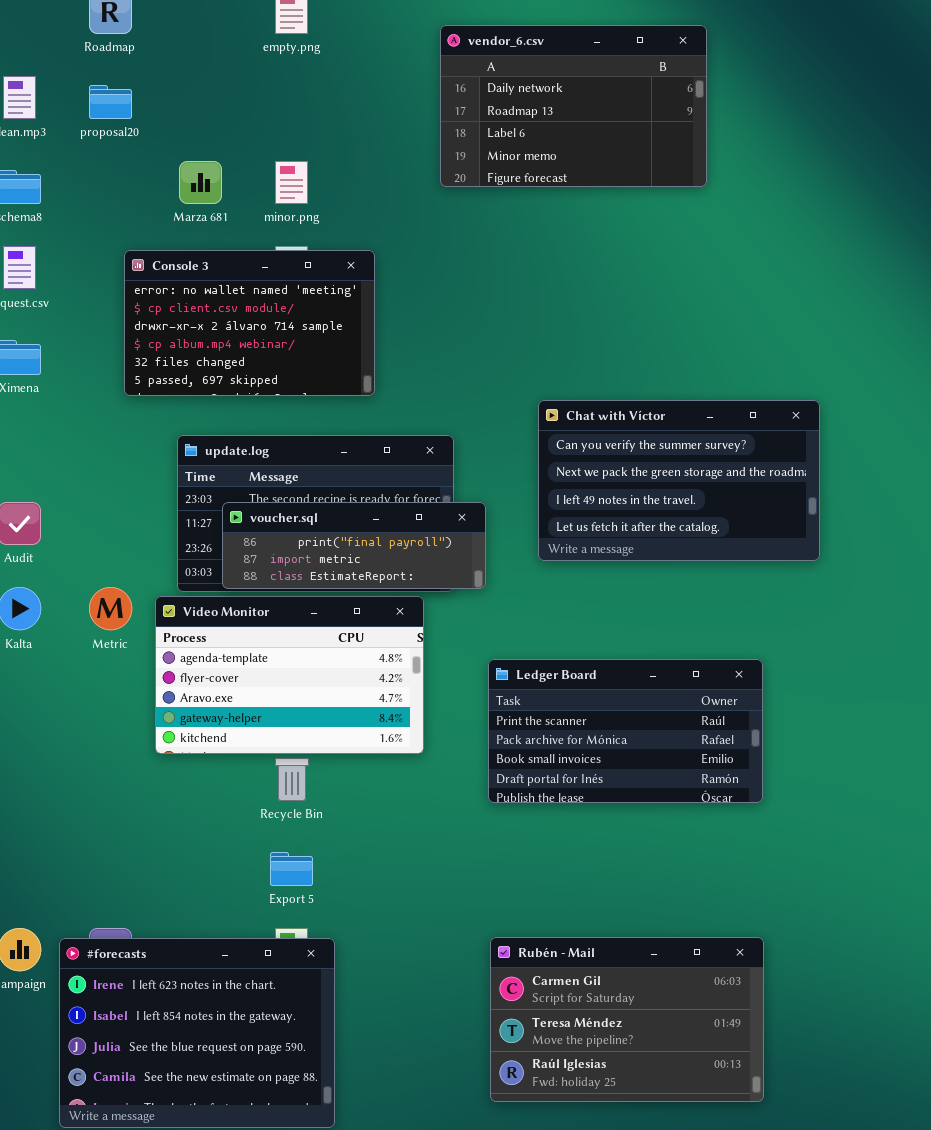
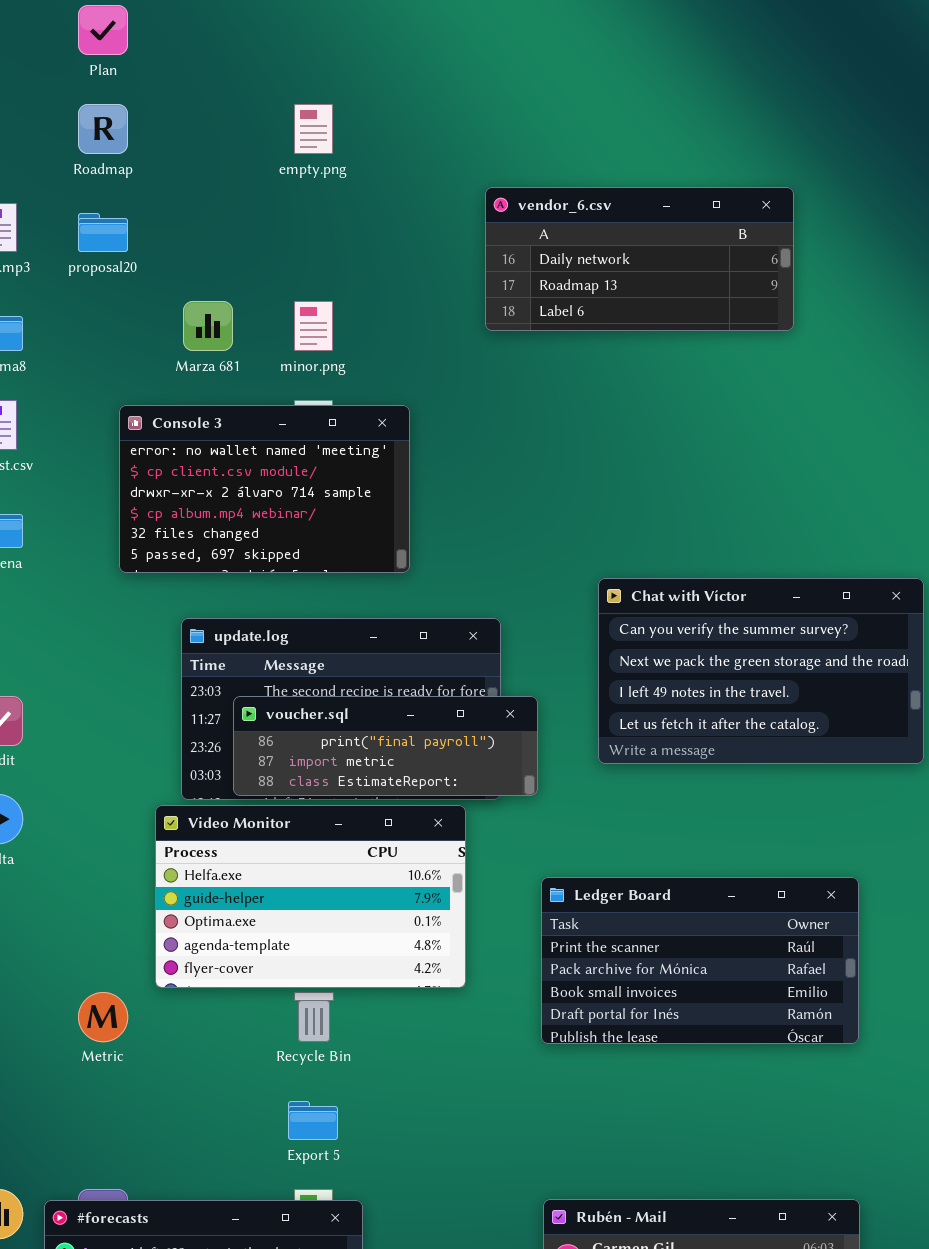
vendor_6.csv: [440,25,707,187] -> [485,187,794,331], resized
Metric: [89,587,132,630] -> [78,992,128,1042], moved
Video Monitor: [155,596,424,754] -> [155,805,466,988], scrolled up 3 rows

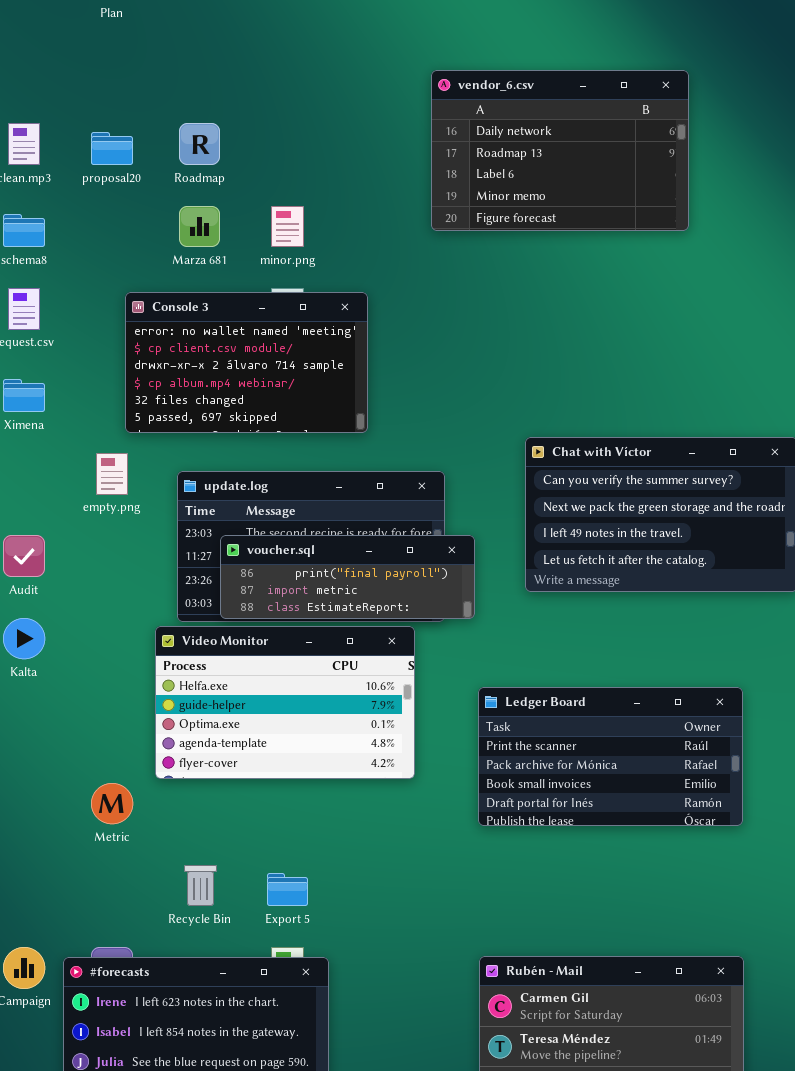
Roadmap: [78,104,128,154] -> [179,123,220,165], moved
empty.png: [294,104,333,154] -> [96,453,128,495], moved
vendor_6.csv: [485,187,794,331] -> [431,70,689,231], resized
Recycle Bin: [294,992,334,1042] -> [184,865,217,906], moved

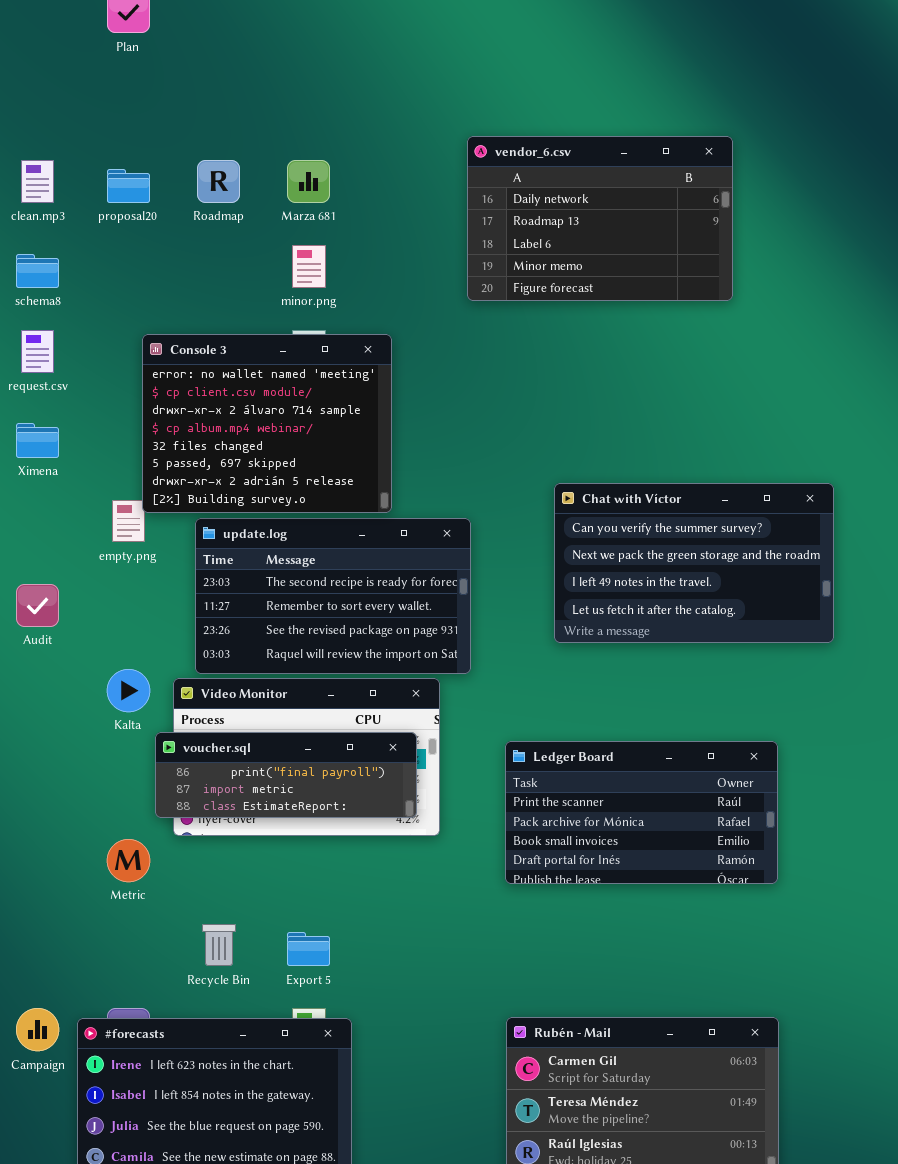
vendor_6.csv: [431,70,689,231] -> [467,136,733,301], moved
Marza 681: [179,206,220,247] -> [287,160,330,203], moved
Console 3: [125,292,368,433] -> [142,334,392,513], resized
voucher.sql: [220,535,475,619] -> [155,732,417,818], moved
Kalta: [3,618,45,659] -> [107,669,150,712], moved

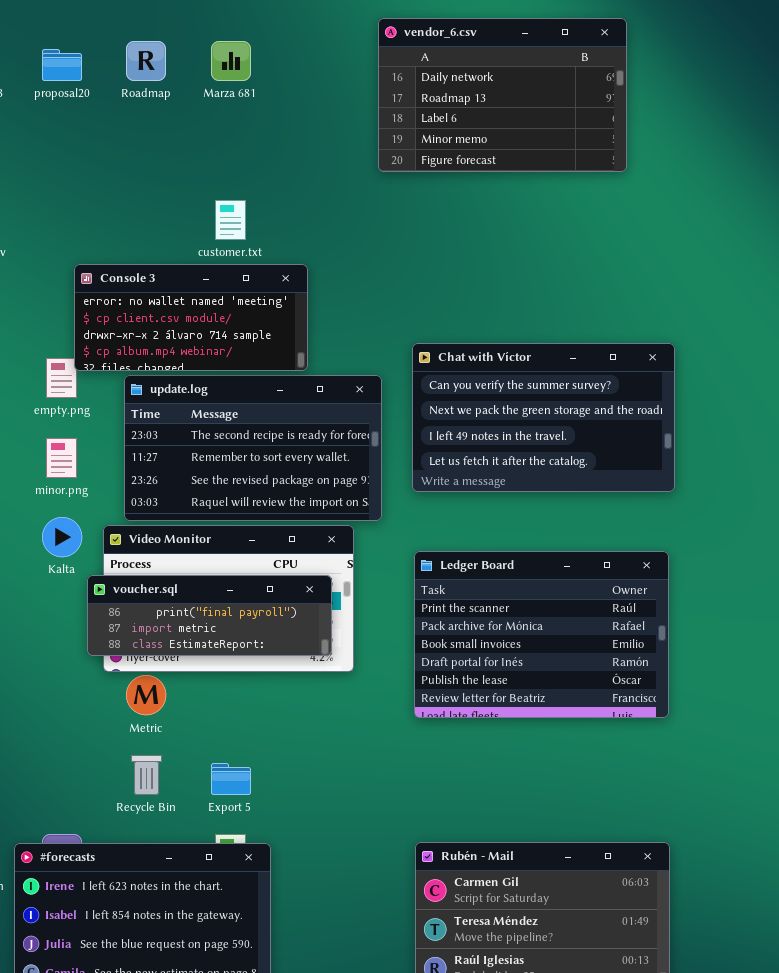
minor.png: [292,245,326,288] -> [46,438,77,478], moved
Console 3: [142,334,392,513] -> [74,264,308,371], resized
Chat with Víctor: [554,483,834,643] -> [412,343,675,492], moved
Ledger Board: [505,741,778,884] -> [414,551,669,718], resized
Metric: [107,839,150,882] -> [126,675,166,715], moved

